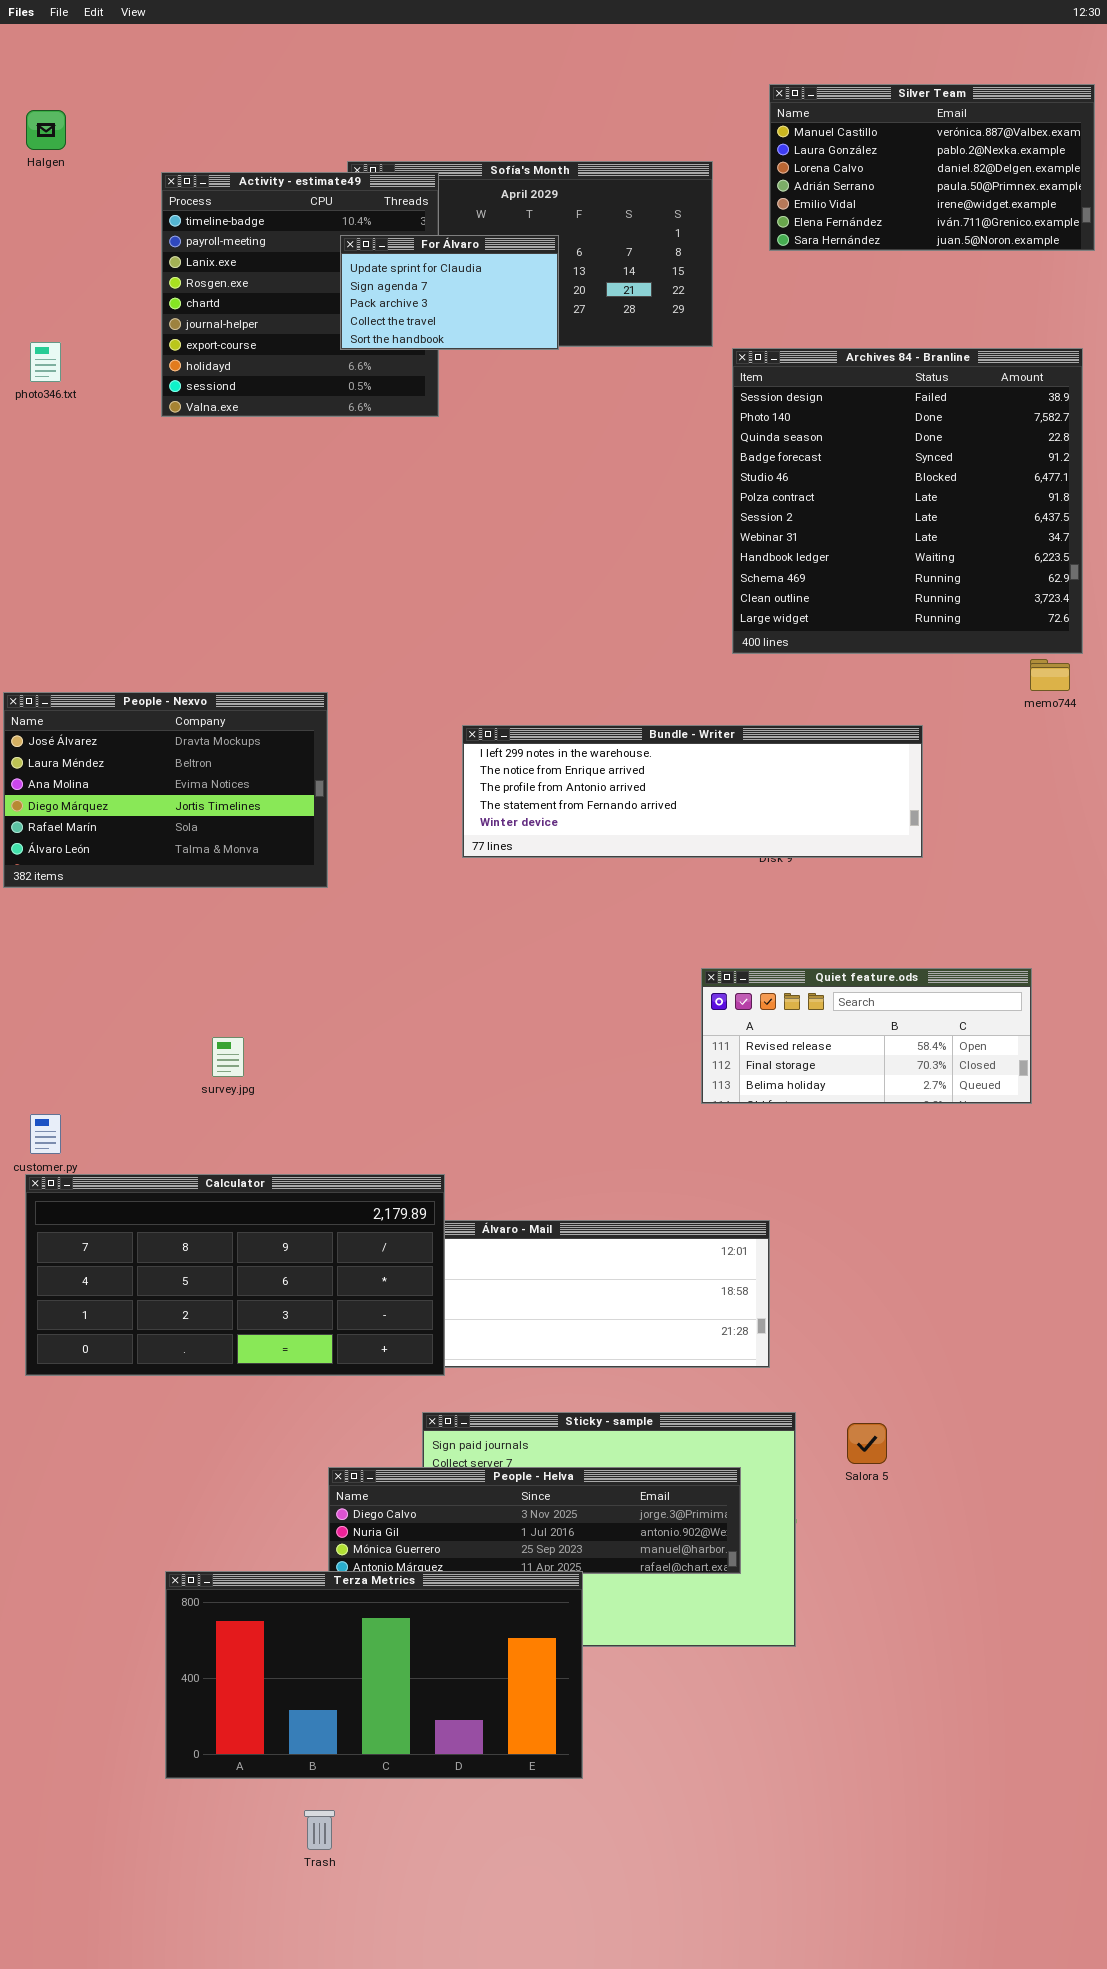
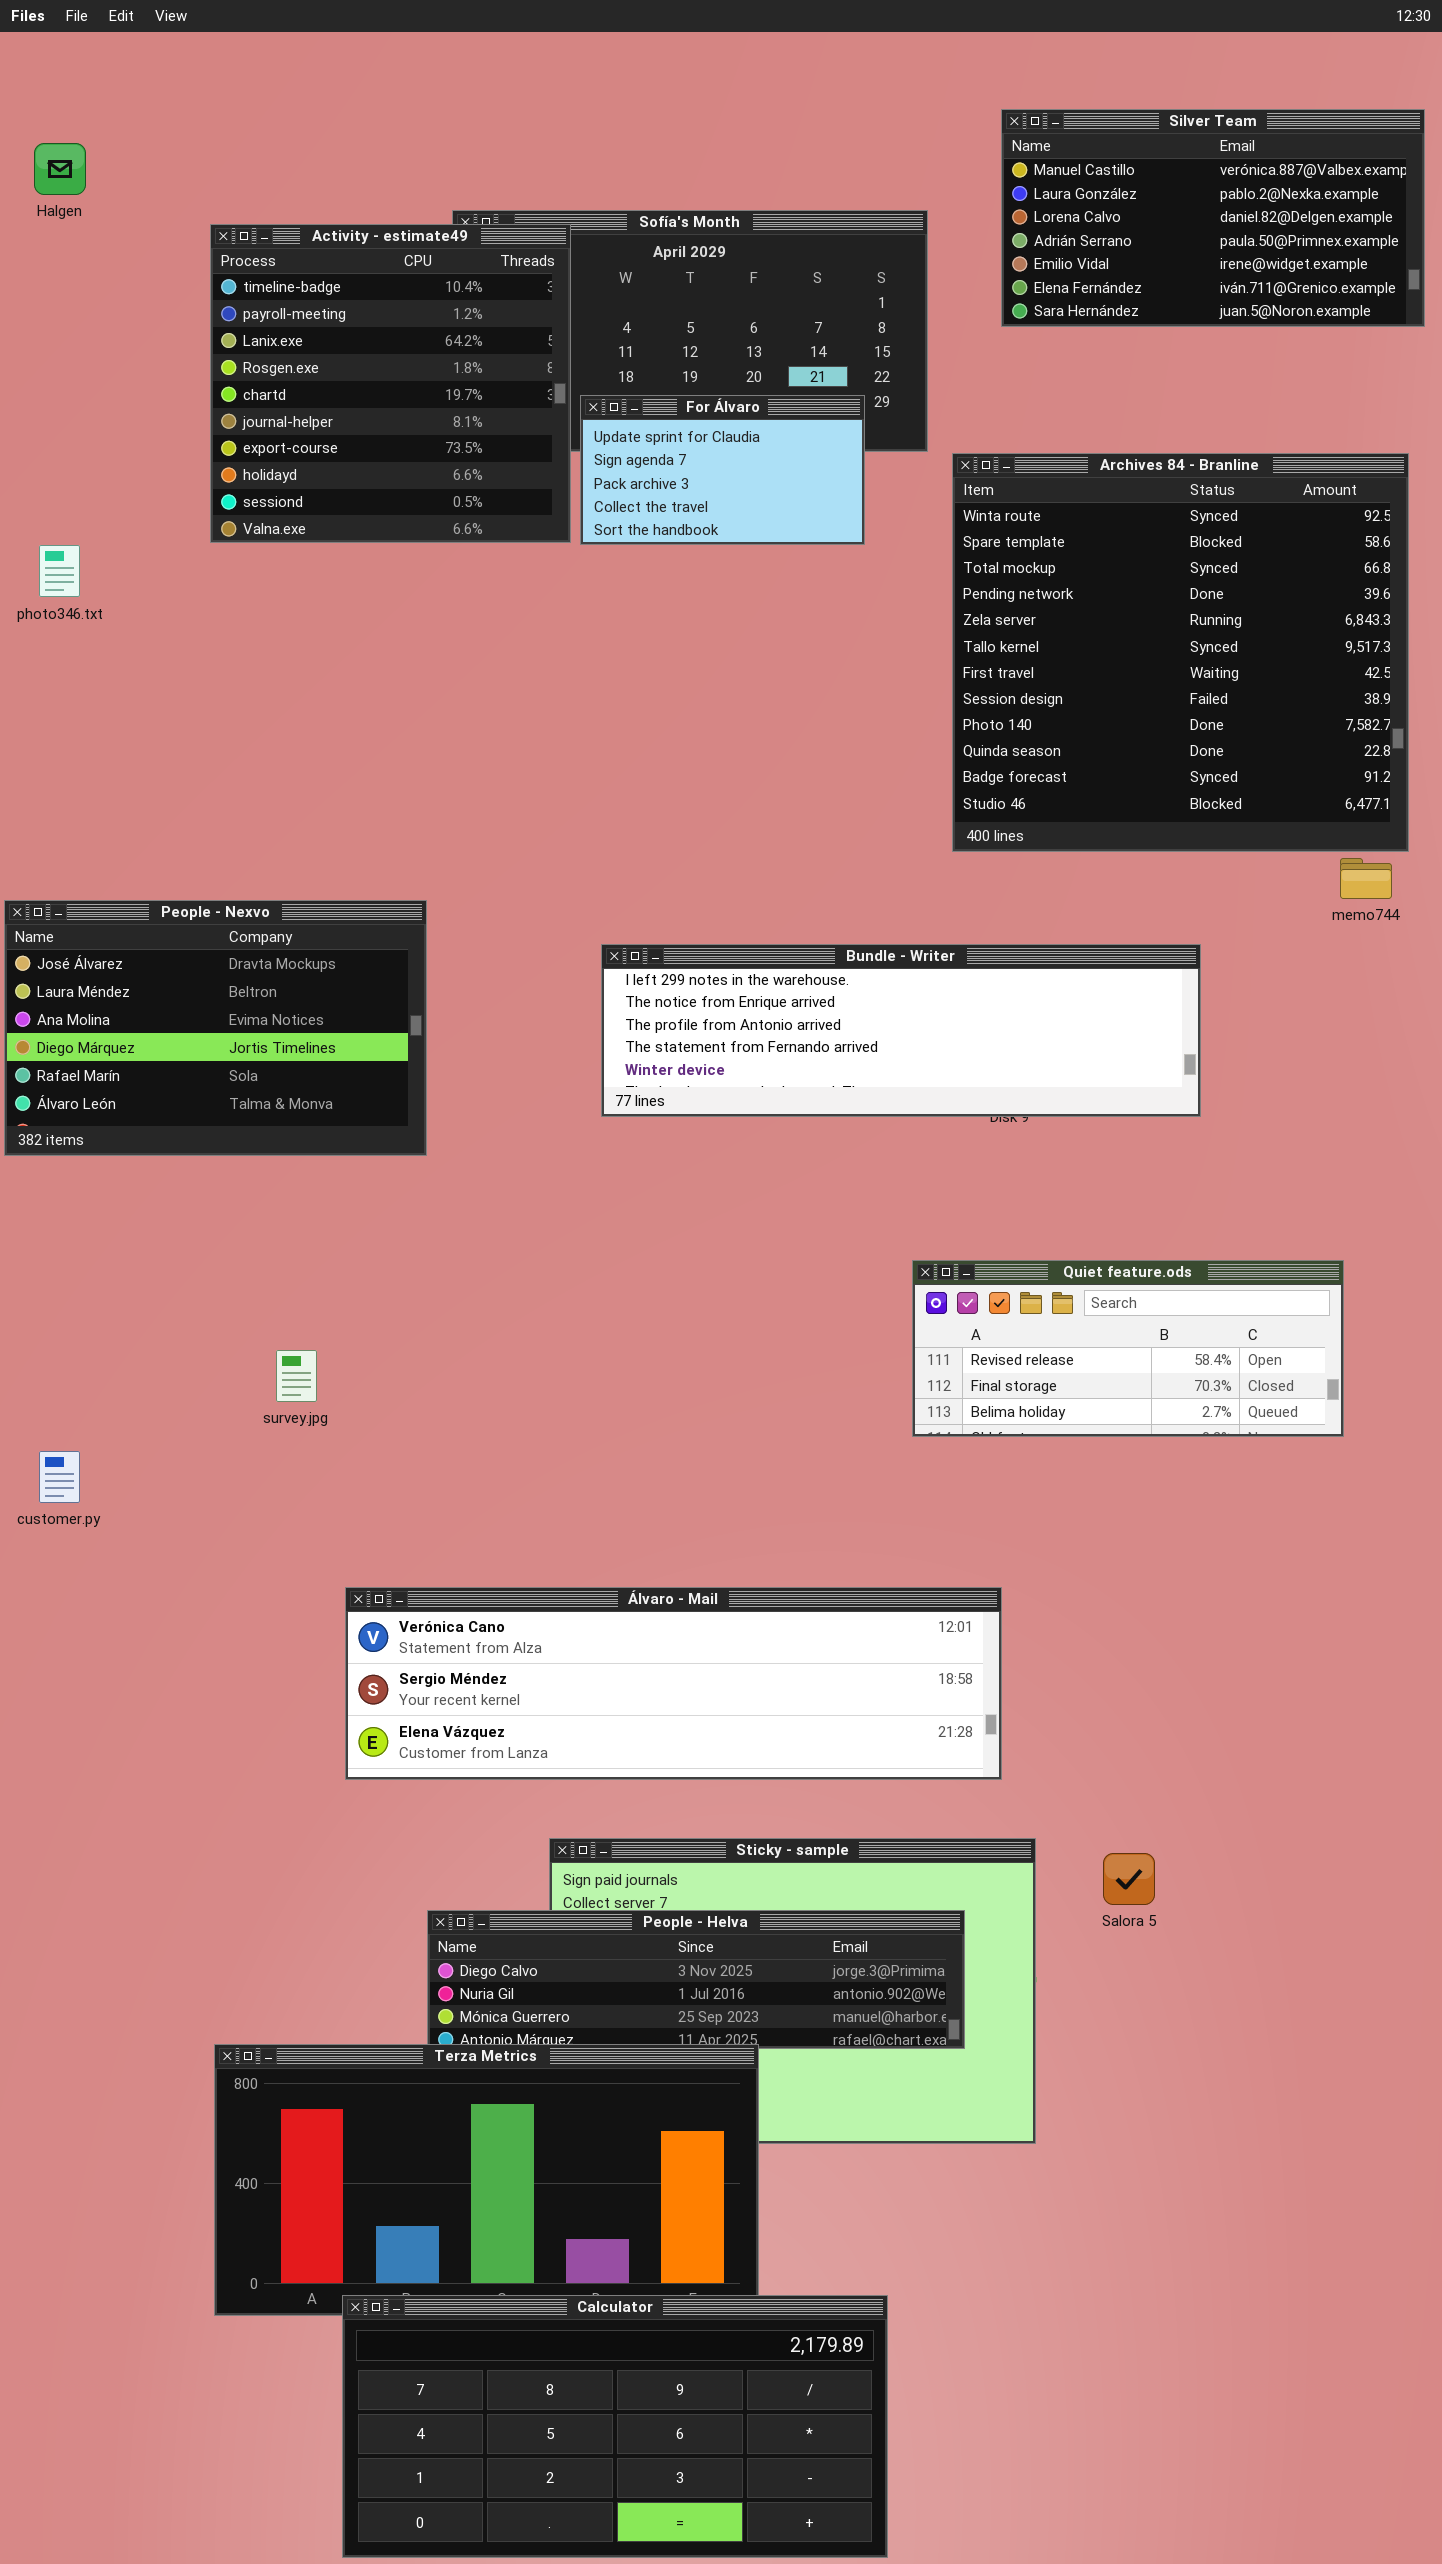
For Álvaro: [340,235,559,350] -> [580,395,865,545], moved
photo346.txt: [30,342,61,382] -> [39,545,80,597], moved
Archives 84 - Branline: [732,348,1083,654] -> [952,453,1409,852], scrolled up 7 rows
Calculator: [25,1174,445,1376] -> [342,2295,888,2558], moved

